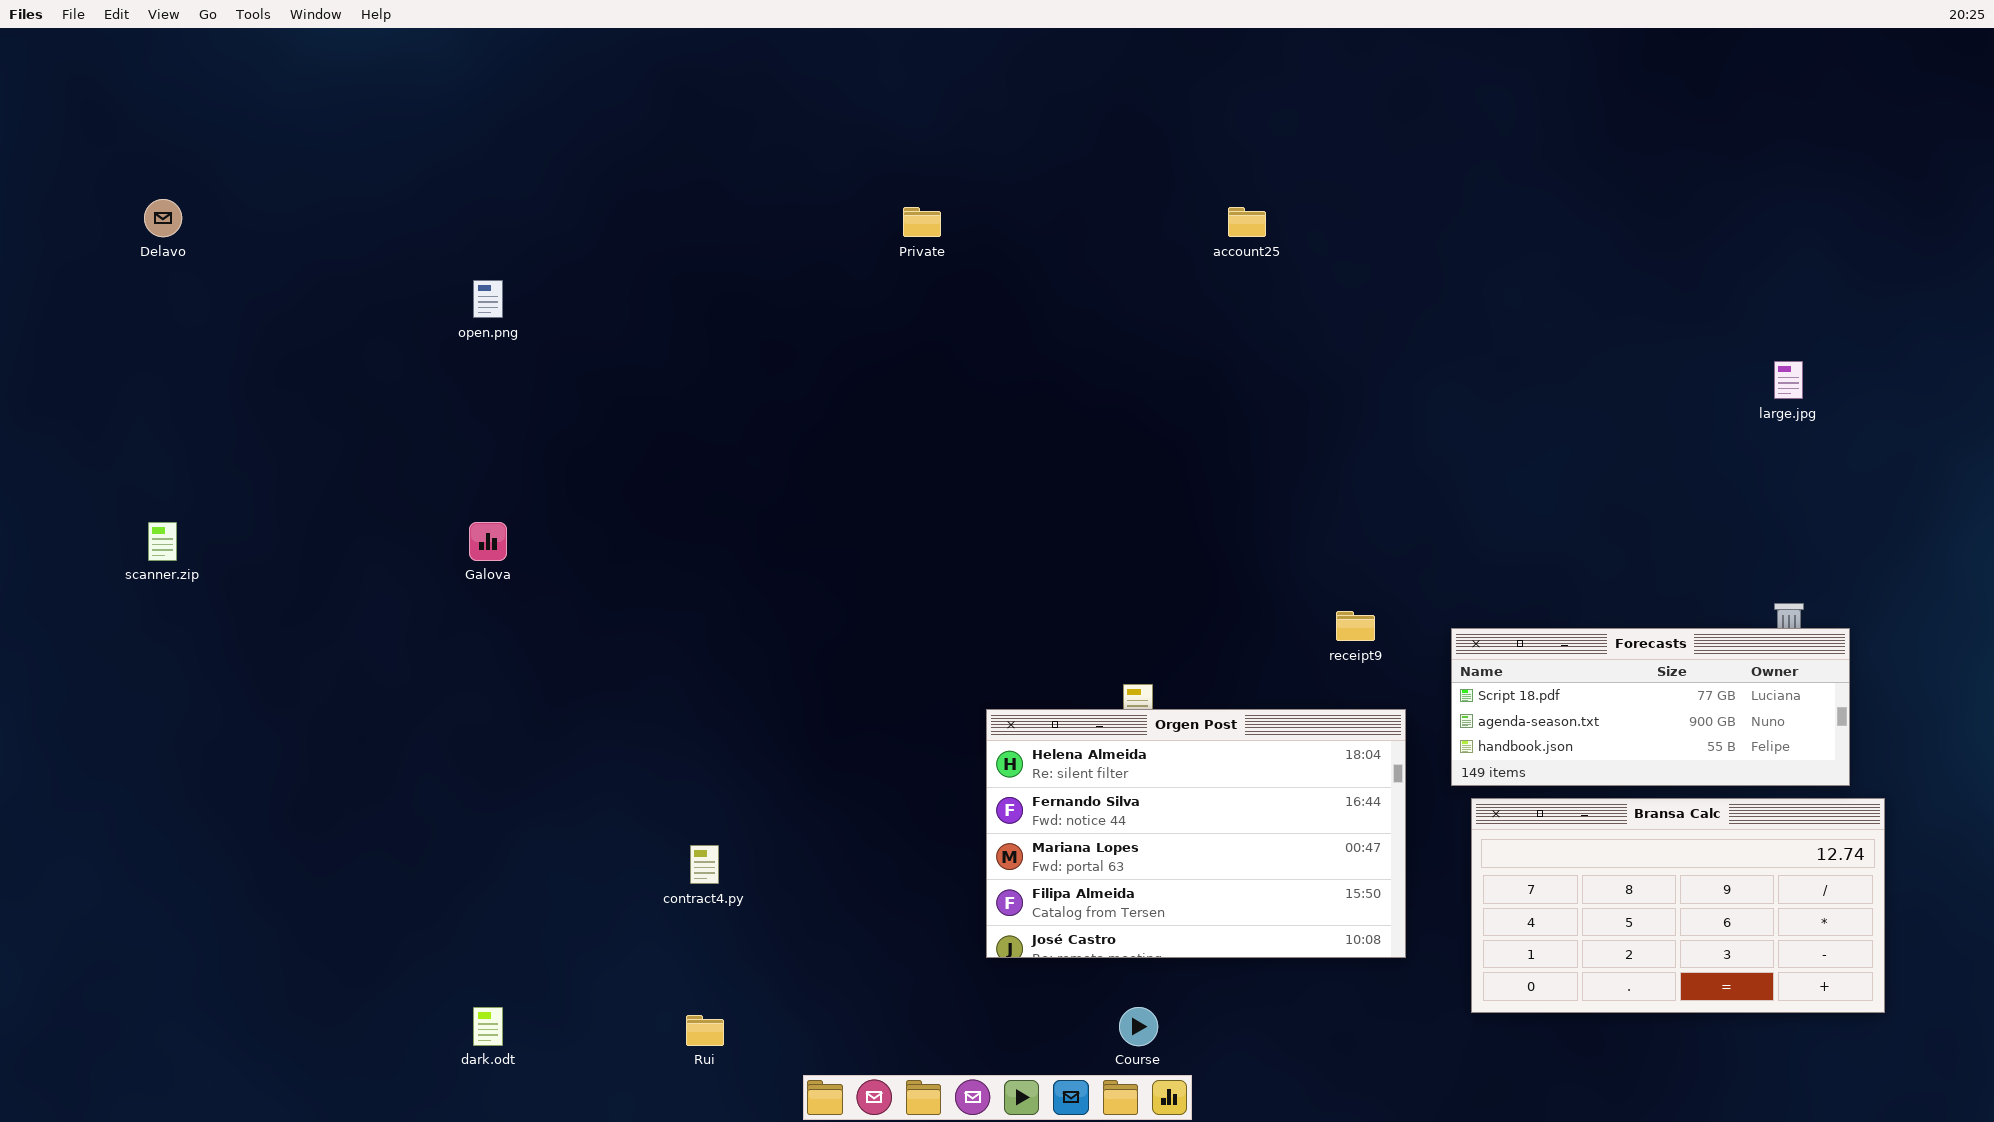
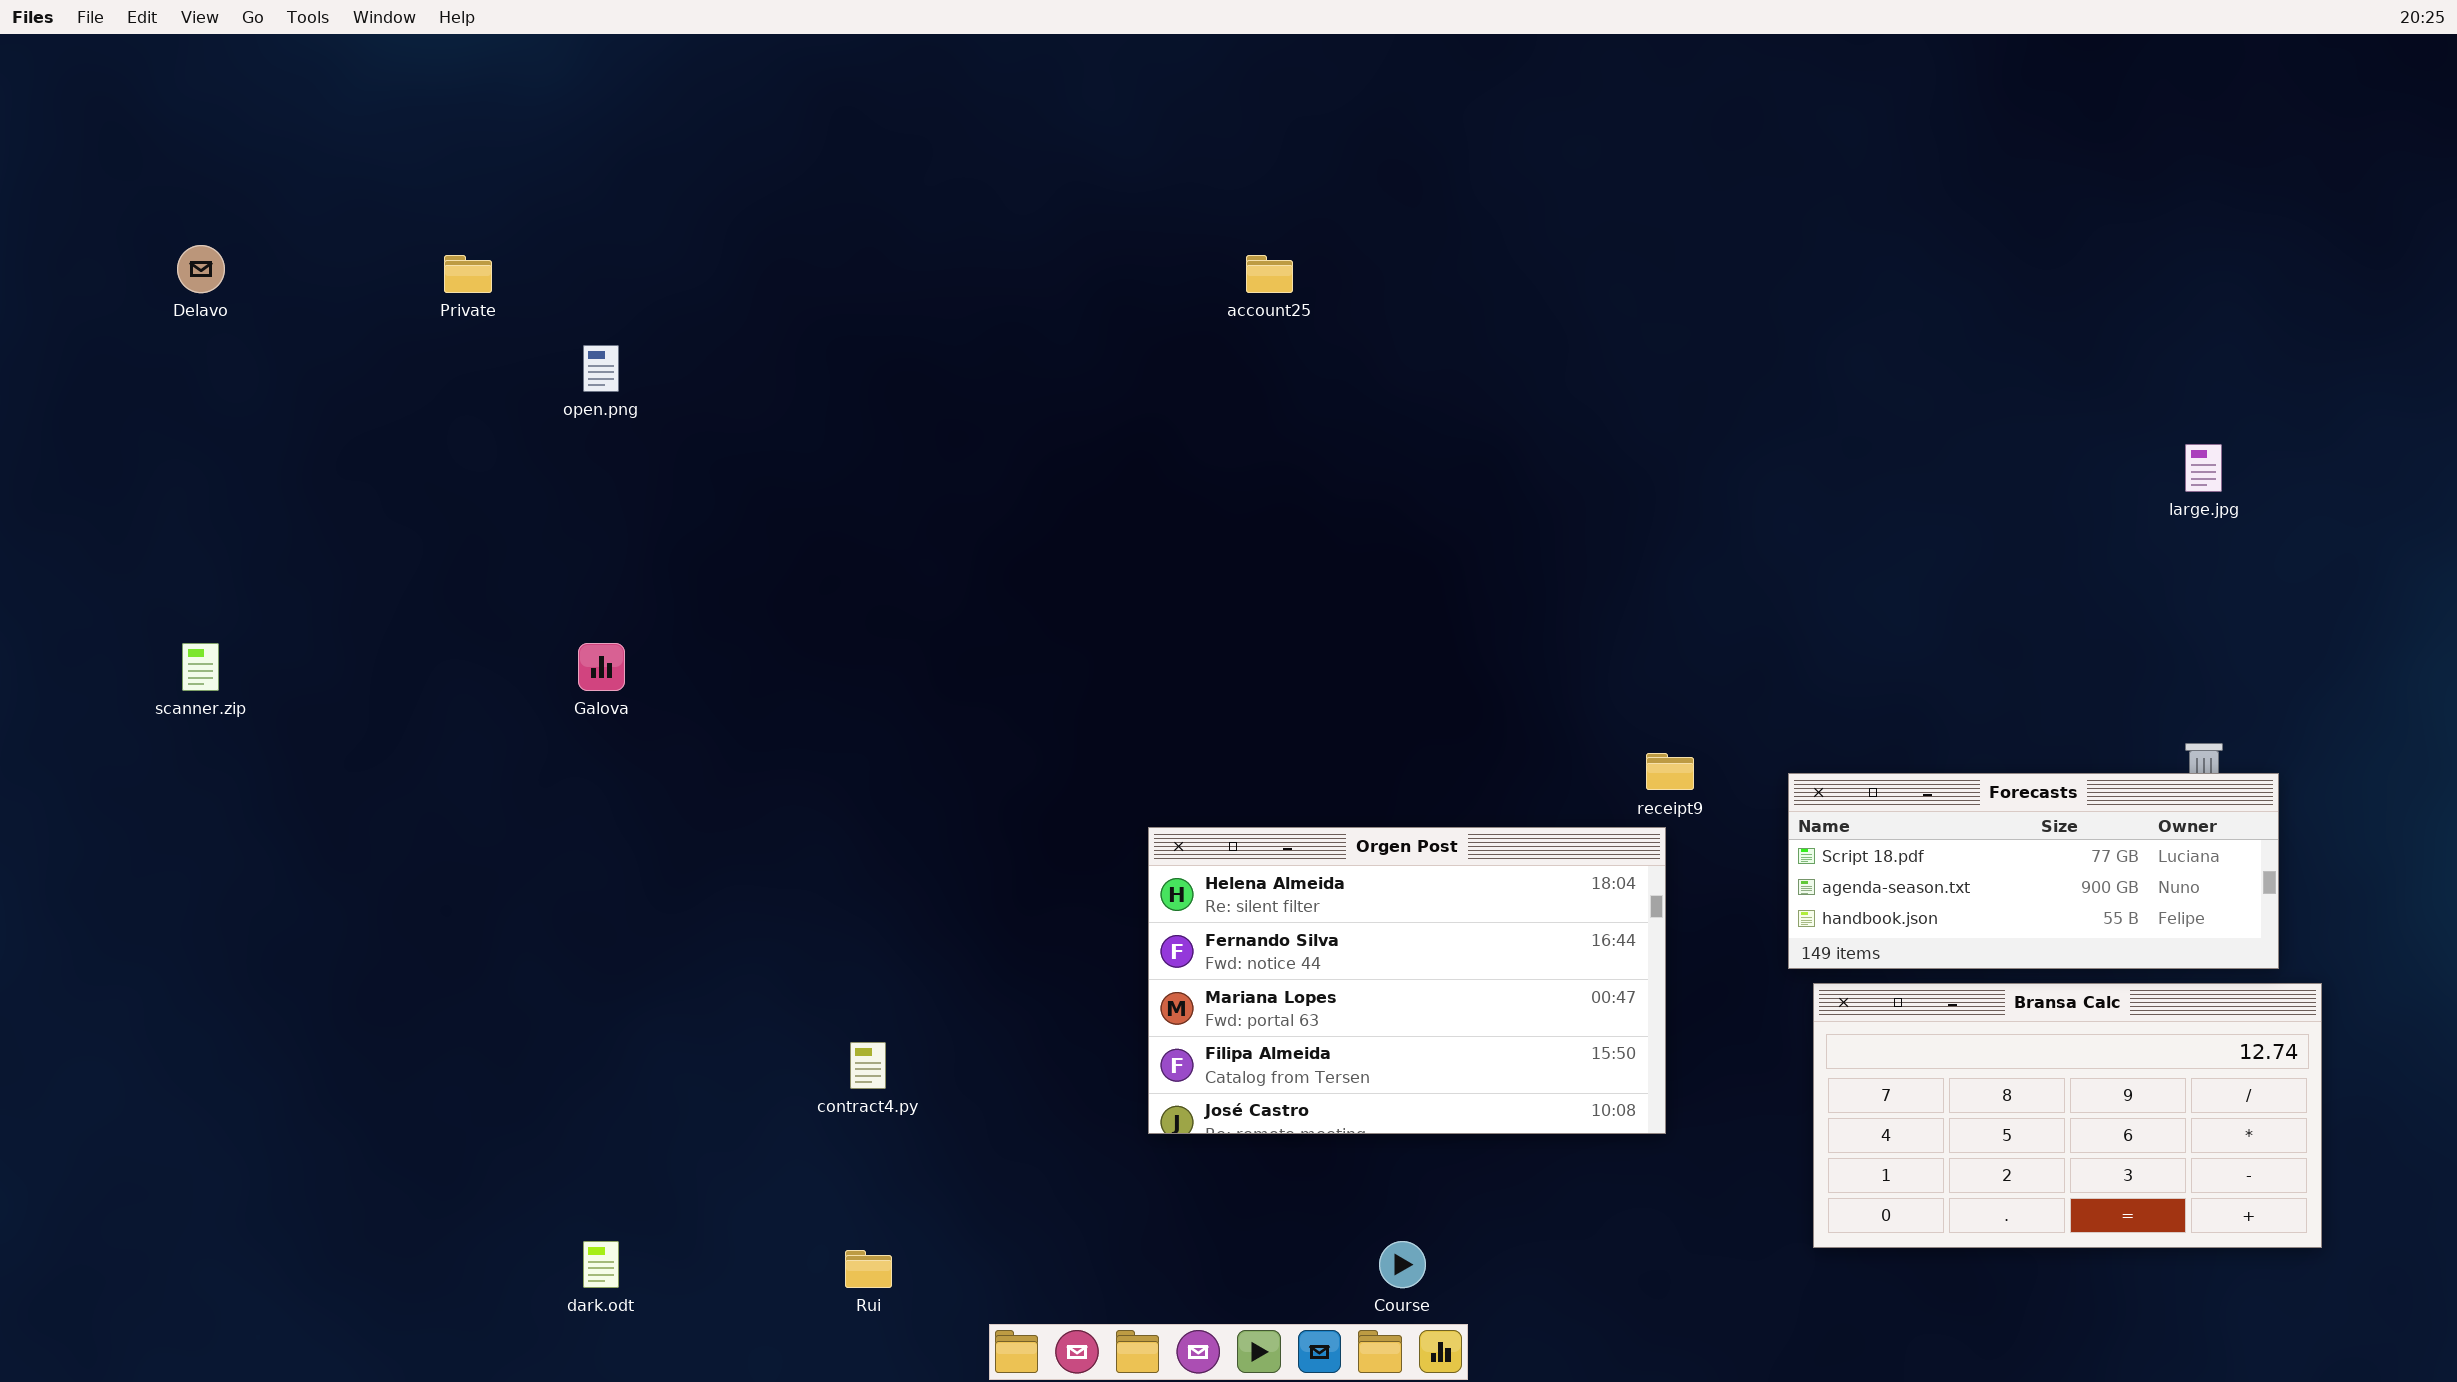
Private: [903,207,941,237] -> [444,255,492,293], moved
account25: [1228,207,1266,237] -> [1246,255,1293,293], moved
Orgen Post: [986,709,1406,958] -> [1148,827,1666,1134], moved

